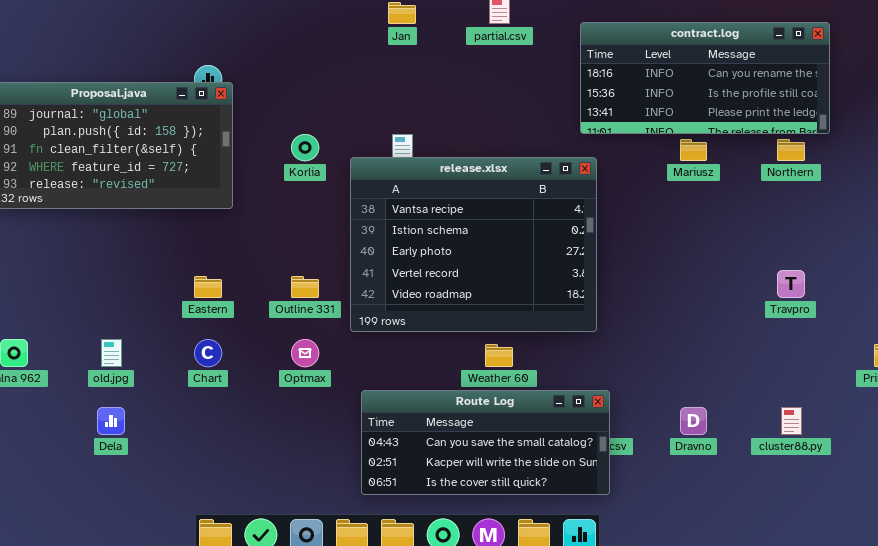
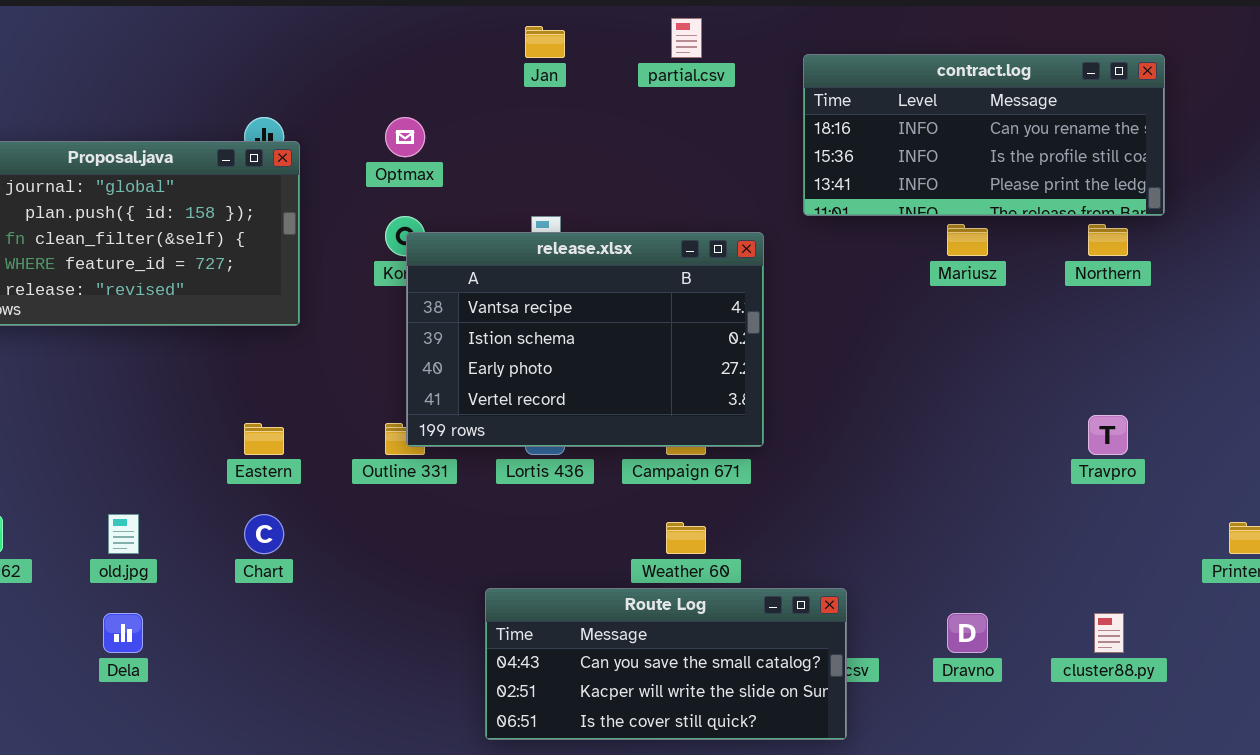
release.xlsx: [350,157,597,332] -> [406,232,764,447], moved, resized
Optmax: [291,339,319,367] -> [385,117,425,157], moved

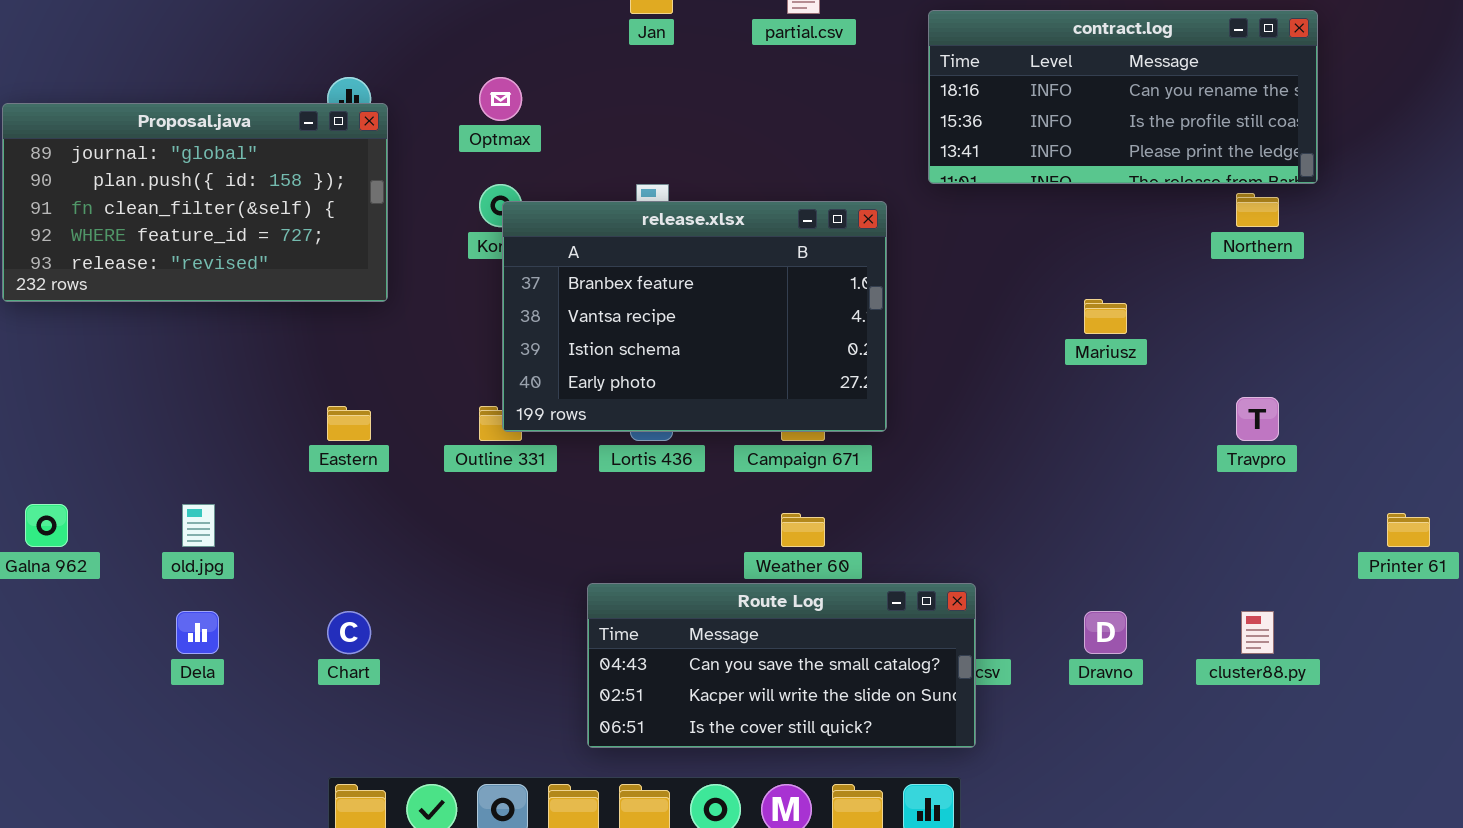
Mariusz: [947,224,988,256] -> [1084,299,1127,334], moved
release.xlsx: [406,232,764,447] -> [502,201,887,432], scrolled up 1 row
Chart: [244,514,284,554] -> [327,611,371,654], moved

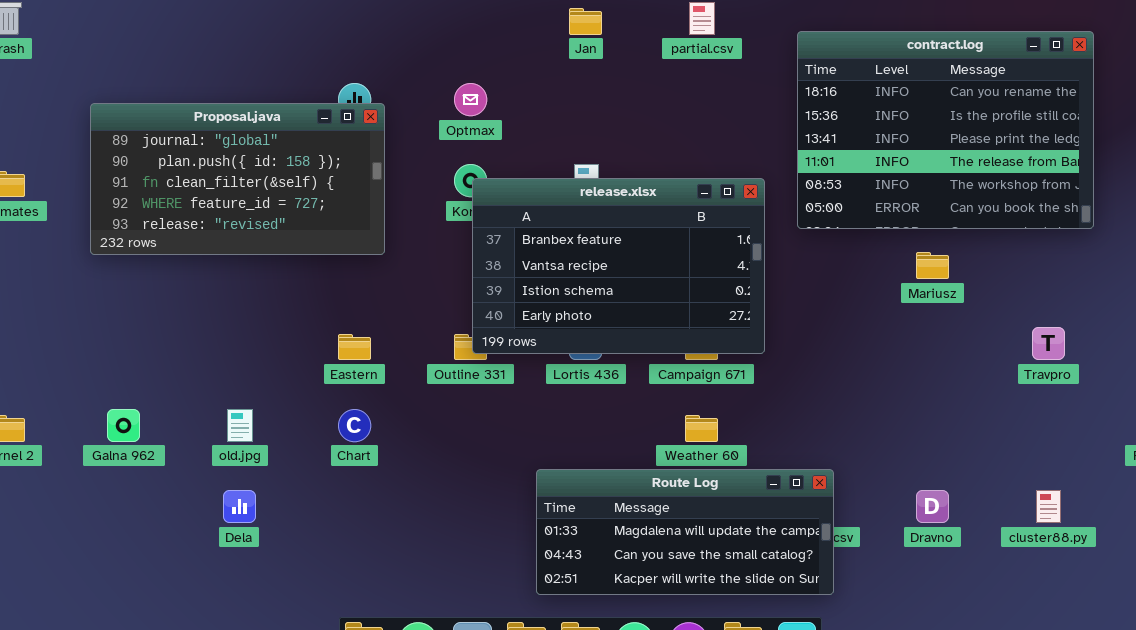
contract.log: [928,10,1318,184] -> [797,31,1094,229], resized
Route Log: [587,583,976,748] -> [536,469,834,595], scrolled up 1 row
Chart: [327,611,371,654] -> [338,409,371,442], moved

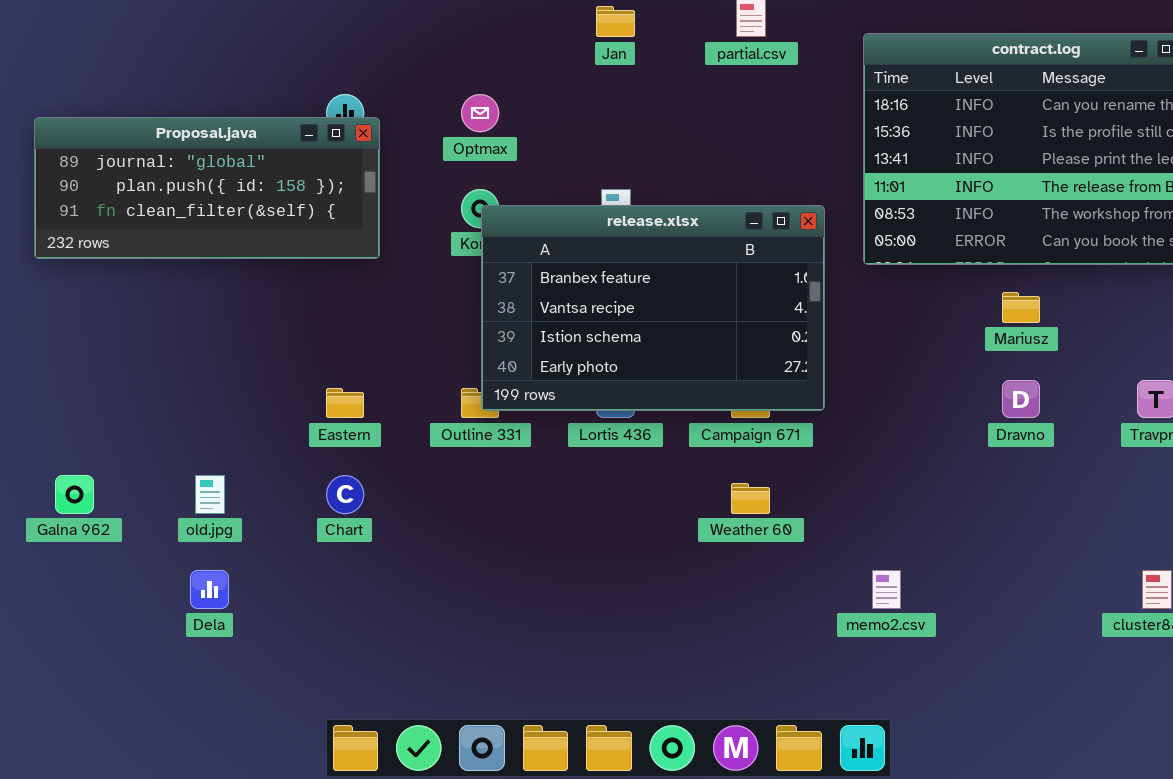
Proposal.java: [90,103,385,255] -> [34,117,380,259], resized
Route Log: [536,469,834,595] -> none, closed
Dravno: [916,490,949,523] -> [1002,380,1040,418], moved

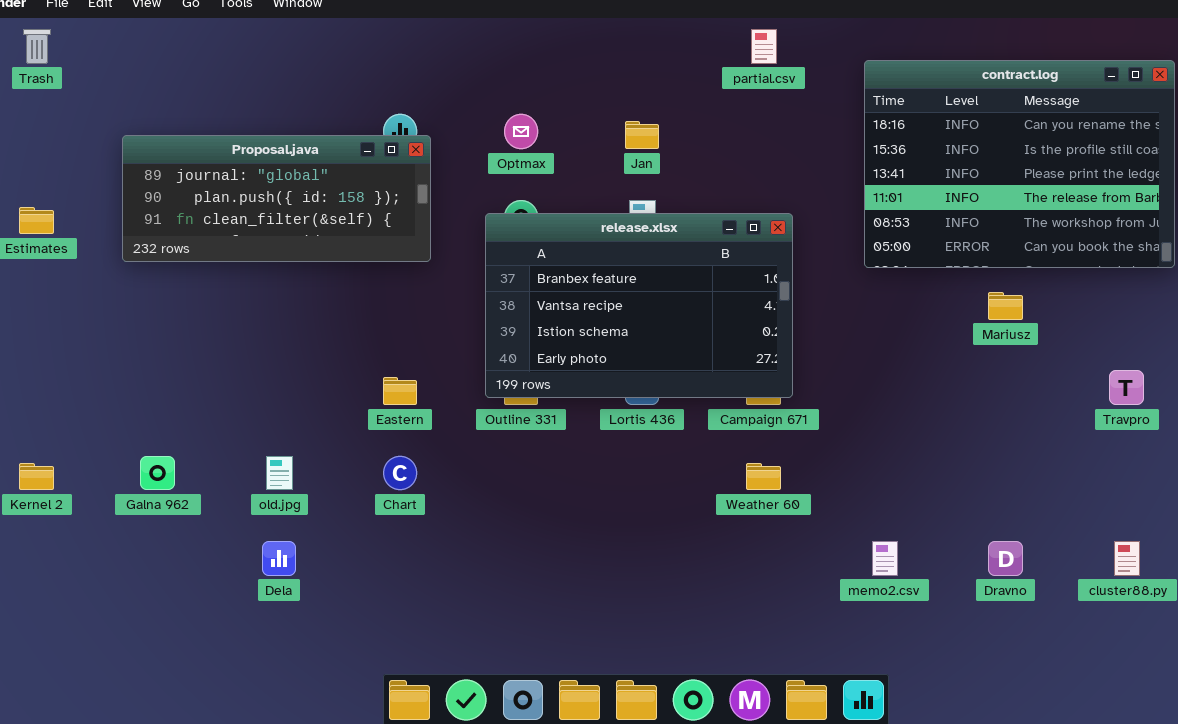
Jan: [596,6,635,37] -> [625,121,659,149], moved
release.xlsx: [481,205,825,411] -> [485,213,793,398], moved
Dravno: [1002,380,1040,418] -> [988,541,1023,576], moved

